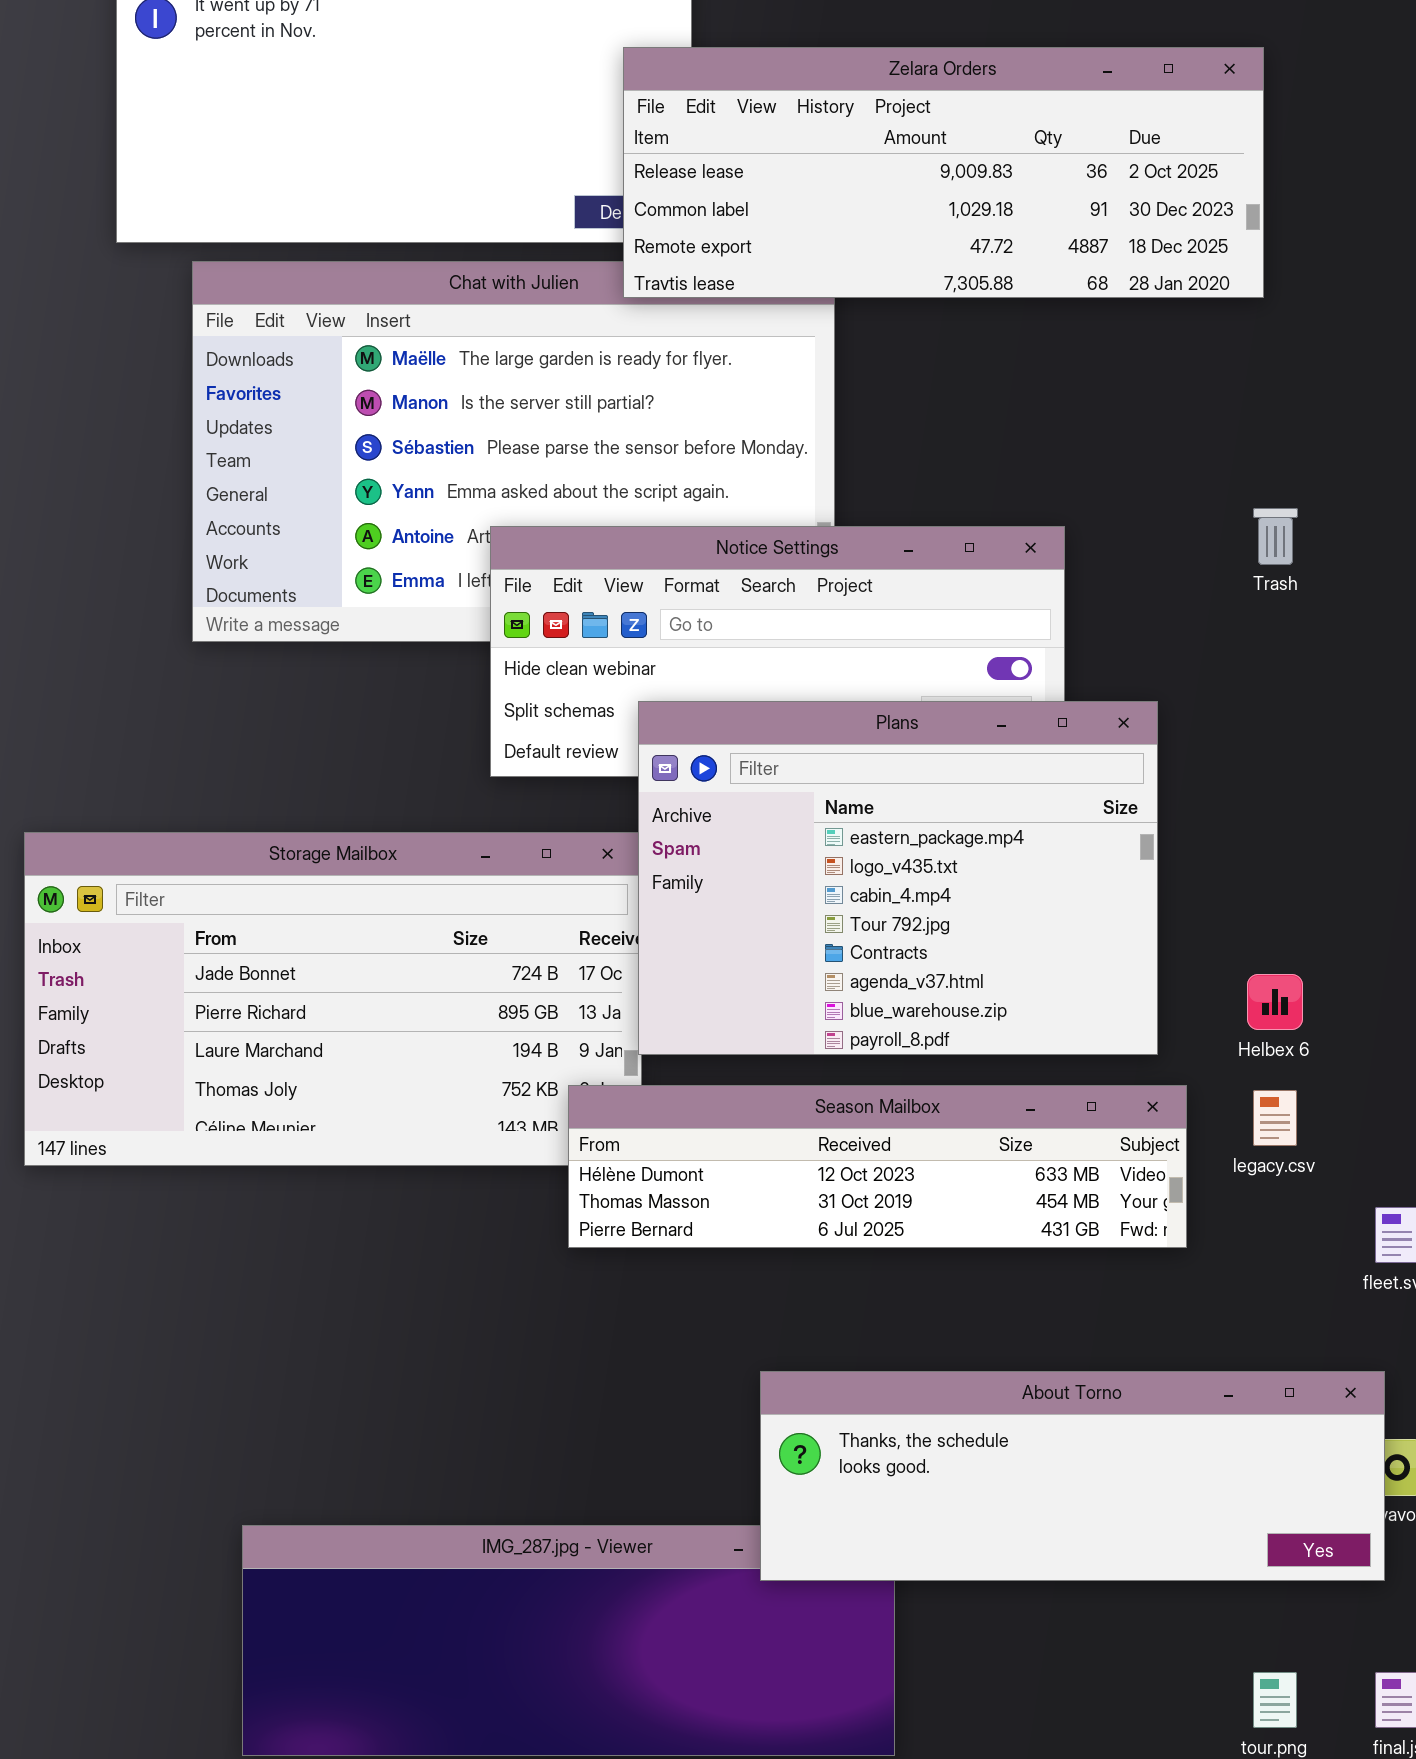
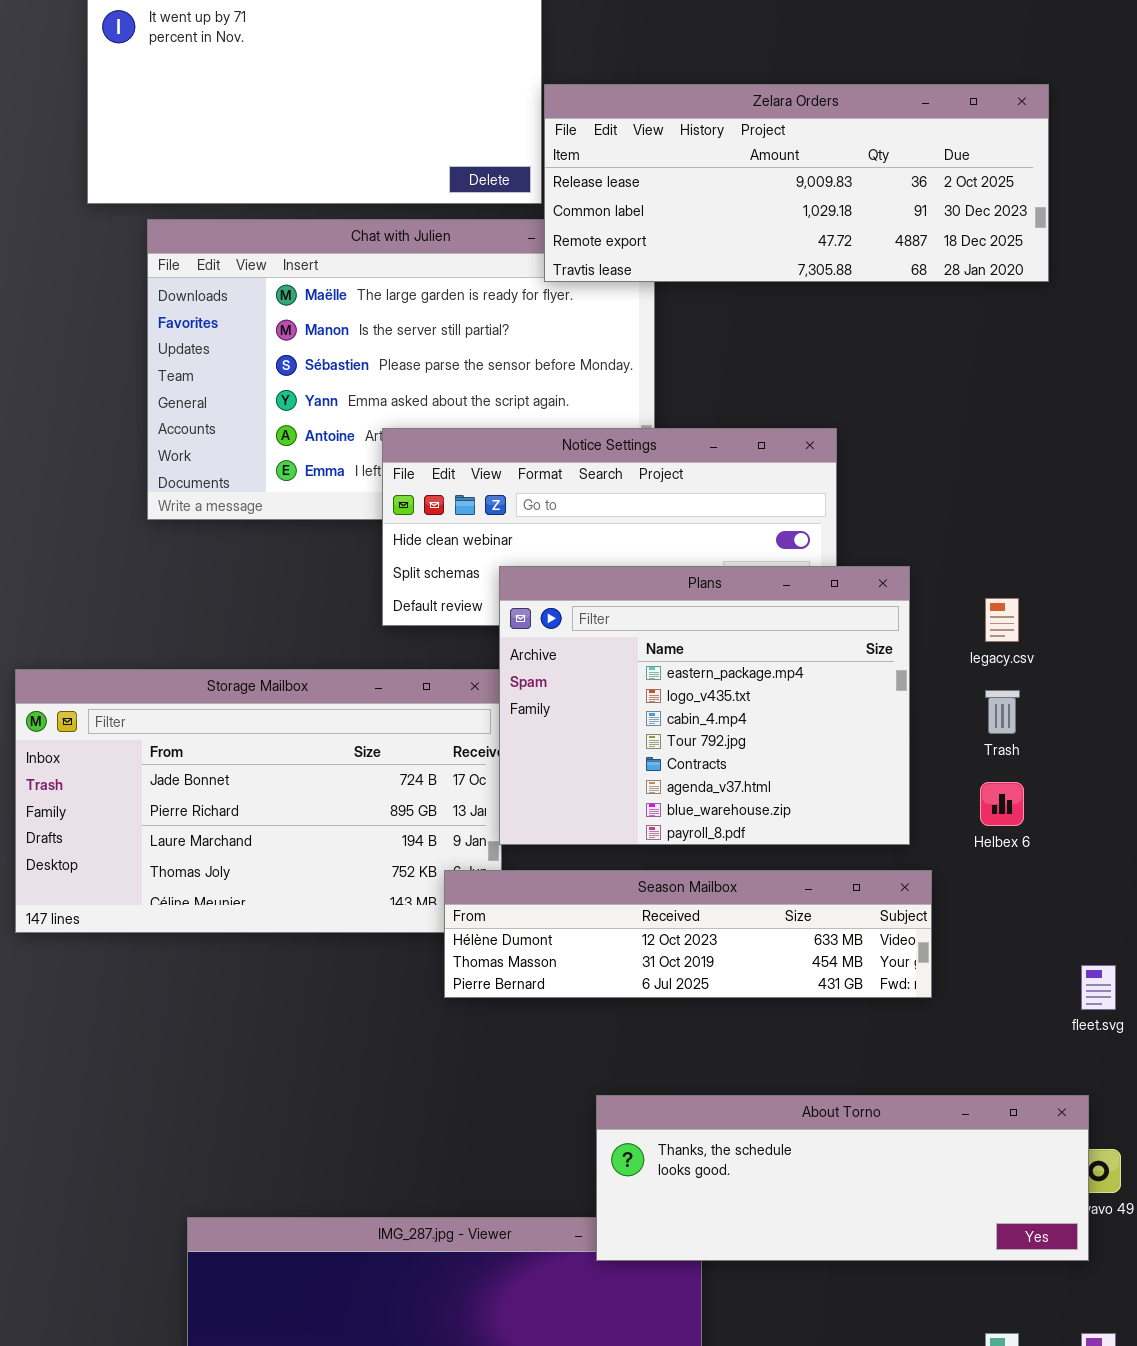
Zelara Orders: [623,47,1264,298] -> [544,84,1049,282], moved
Trash: [1253,508,1298,565] -> [985,690,1020,734], moved
legacy.csv: [1253,1090,1297,1146] -> [985,598,1019,642], moved

